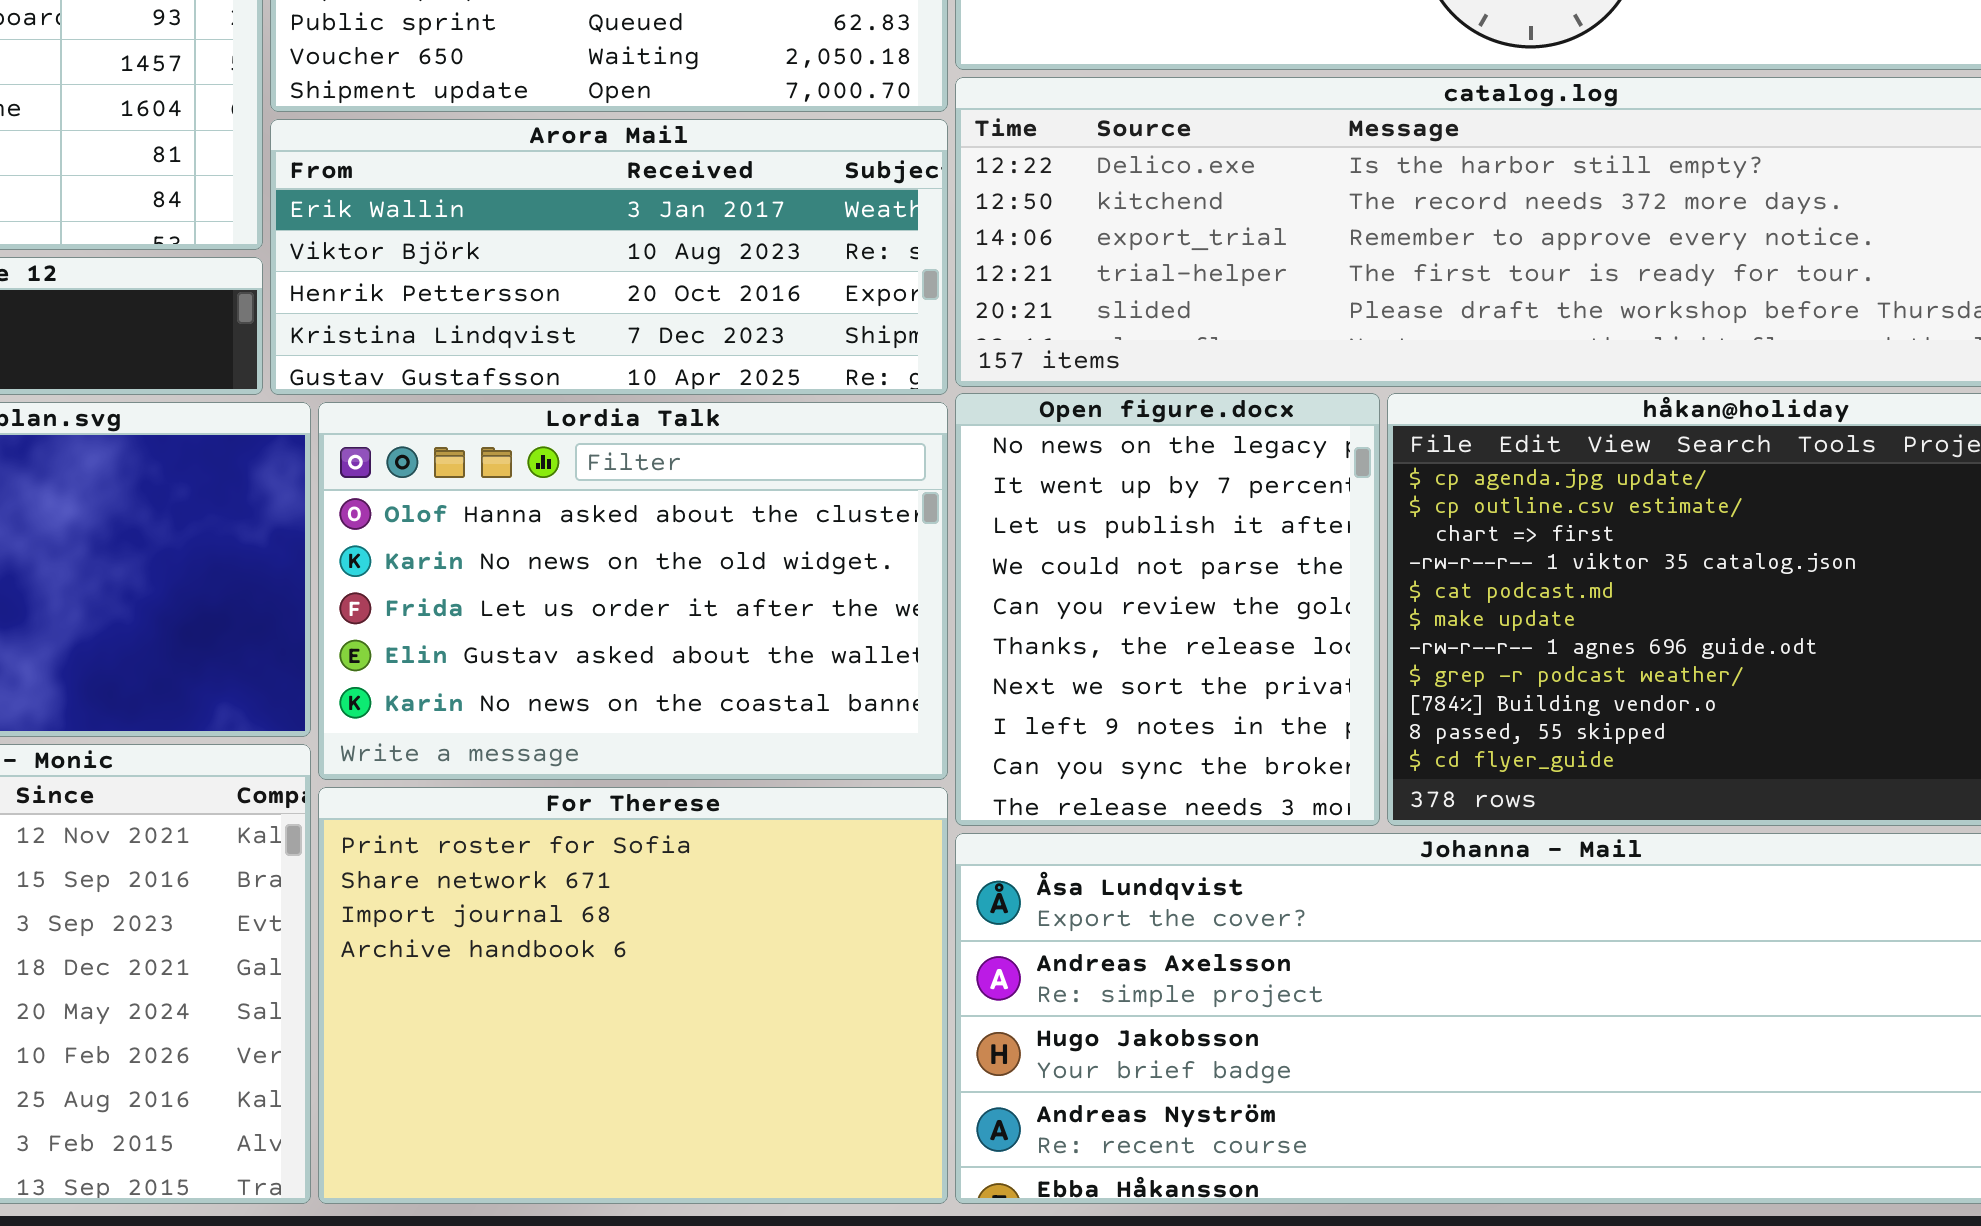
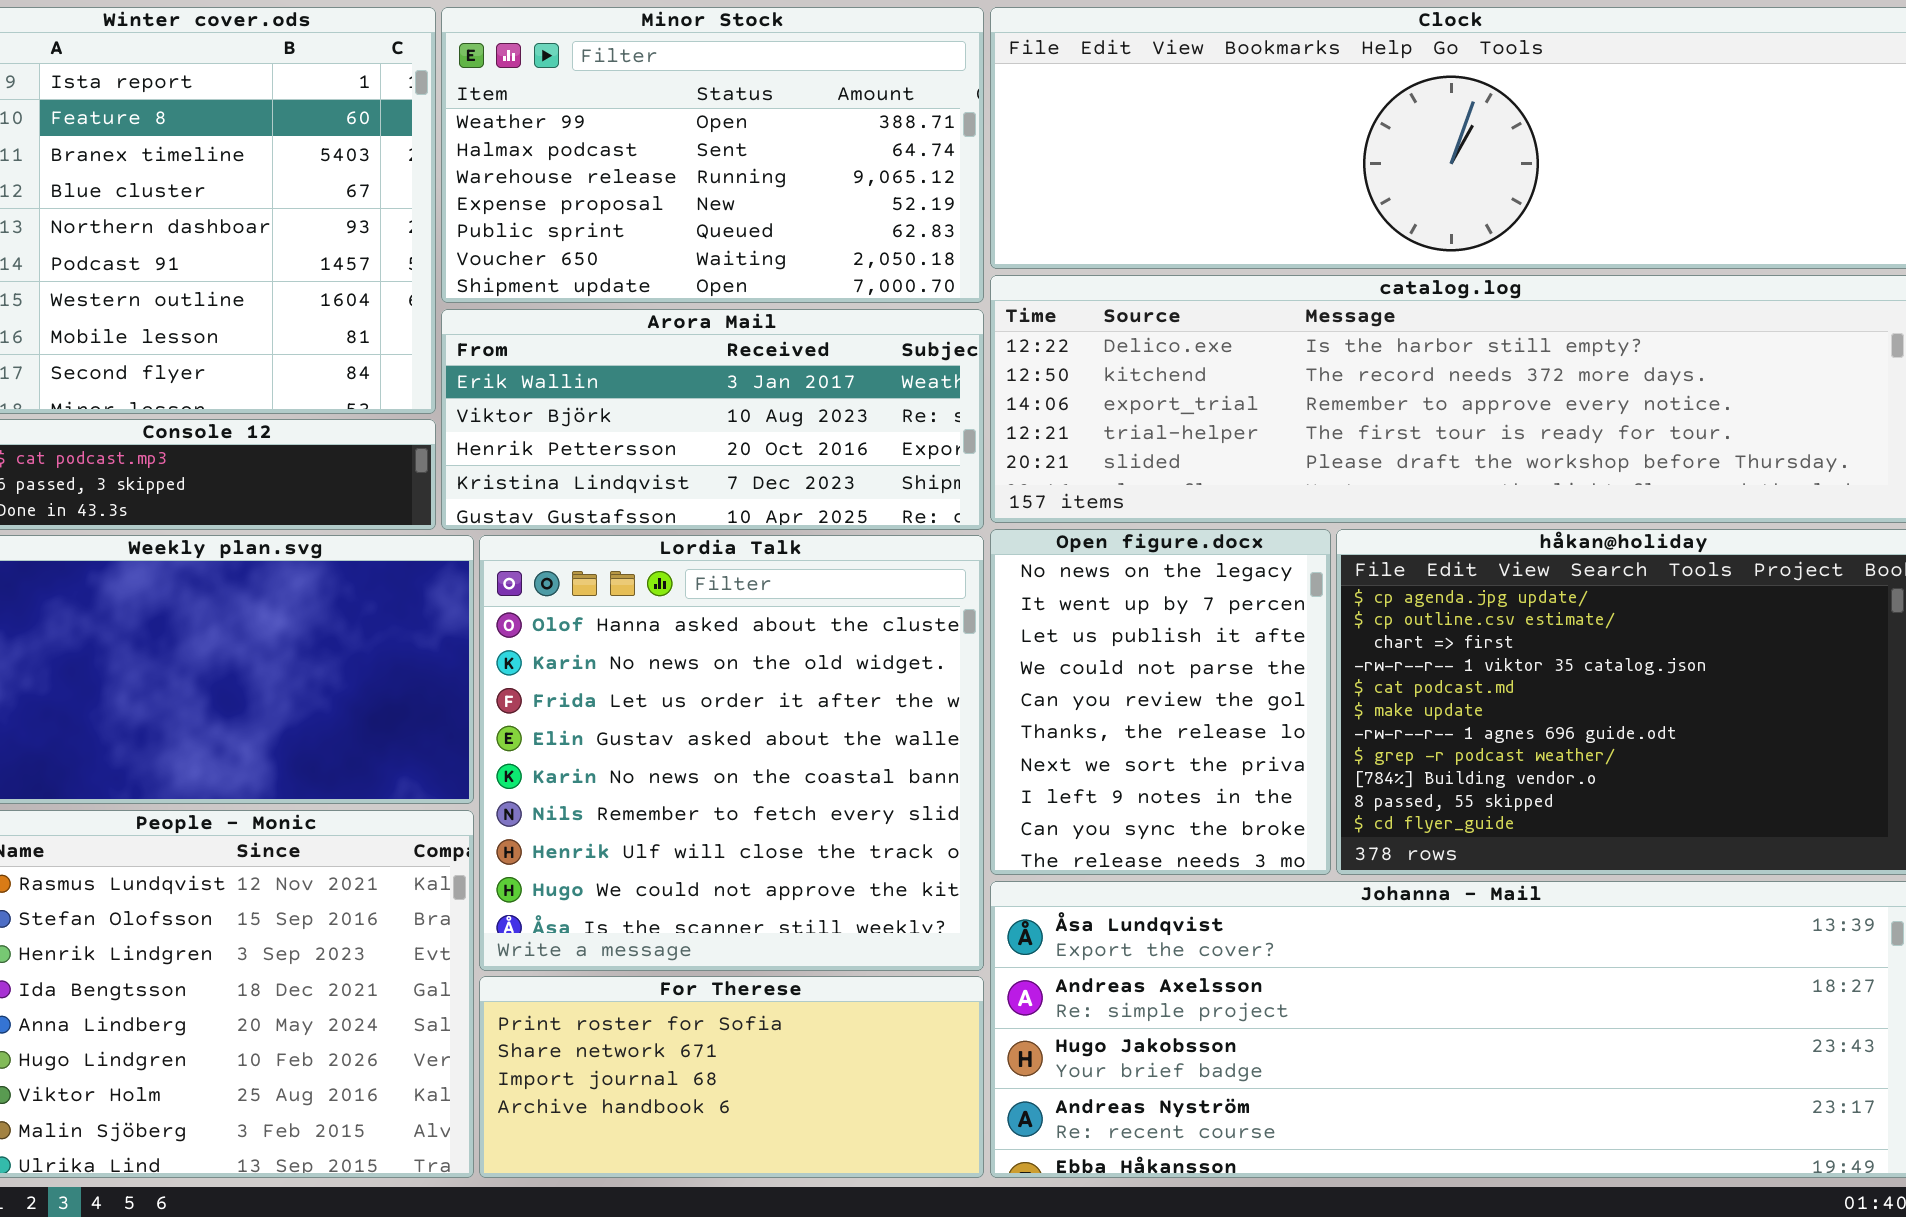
Lordia Talk: [318,402,948,780] -> [479,535,984,971], resized
For Therese: [318,787,948,1204] -> [479,976,984,1178], resized

